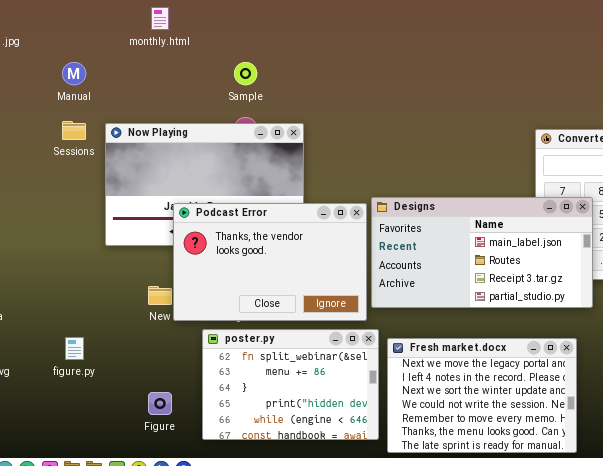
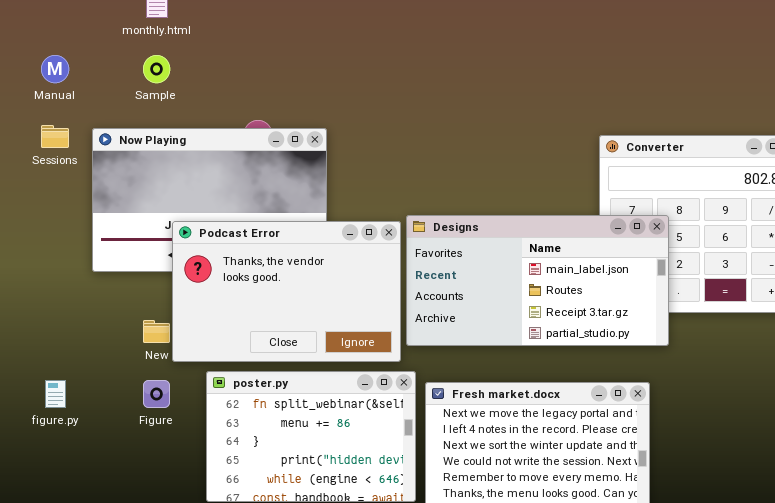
Sample: [234,62,257,85] -> [143,55,170,83], moved
Figure: [148,392,172,415] -> [143,380,170,408], moved

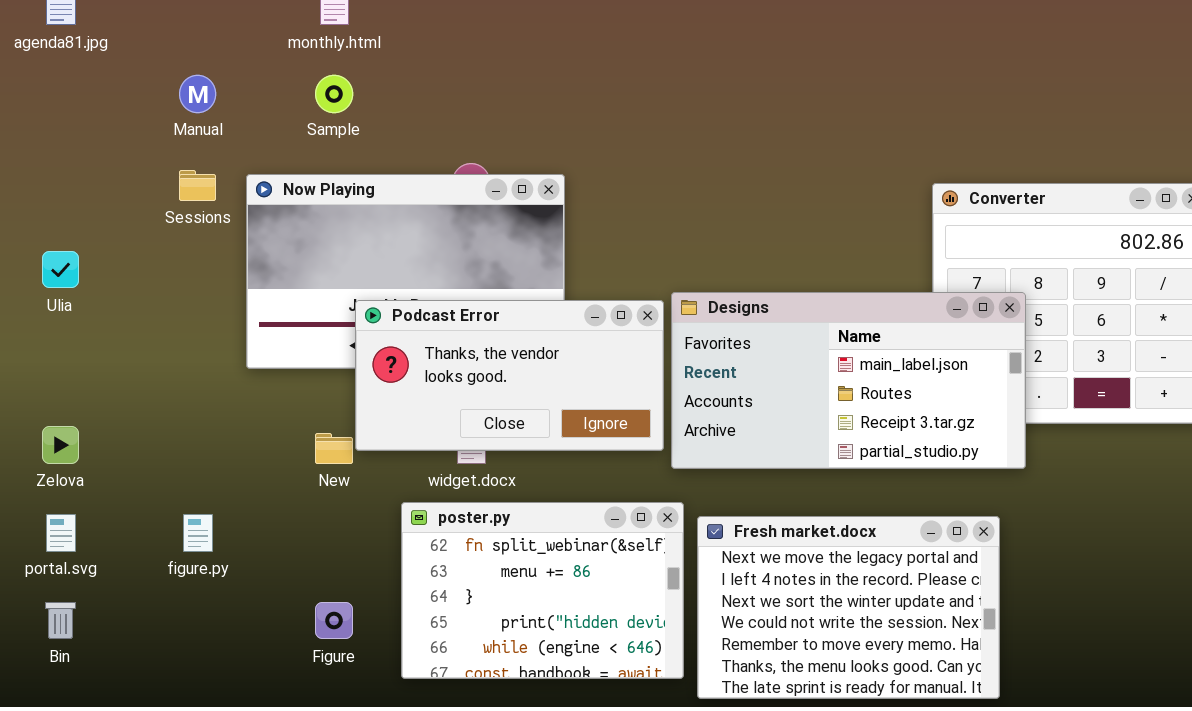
Podcast Error: [172,221,401,362] -> [355,300,664,451], resized
Figure: [143,380,170,408] -> [315,602,353,639], moved

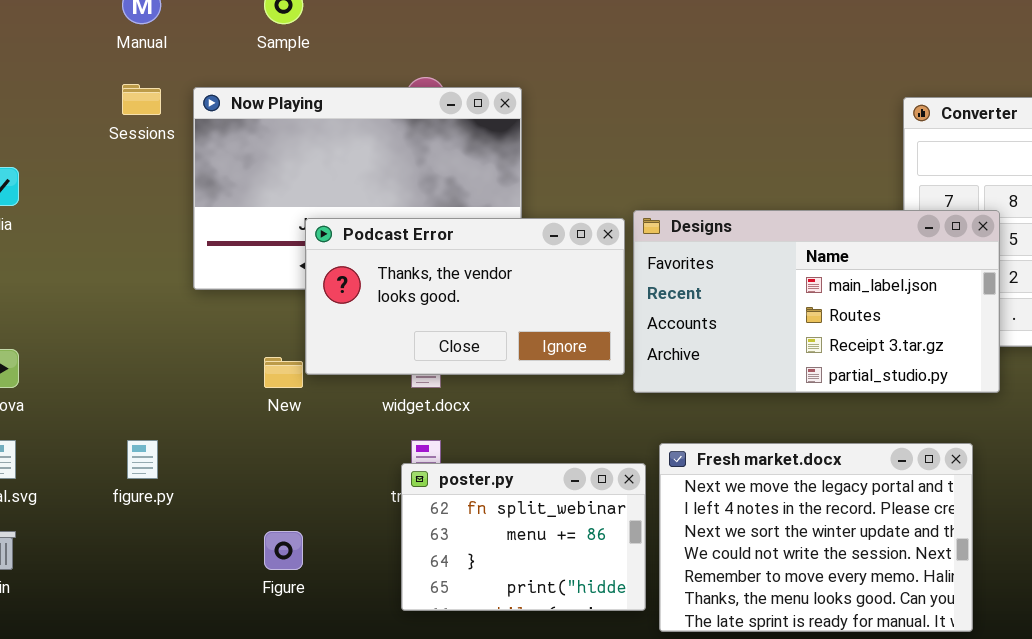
poster.py: [401,502,684,679] -> [401,463,646,611], resized

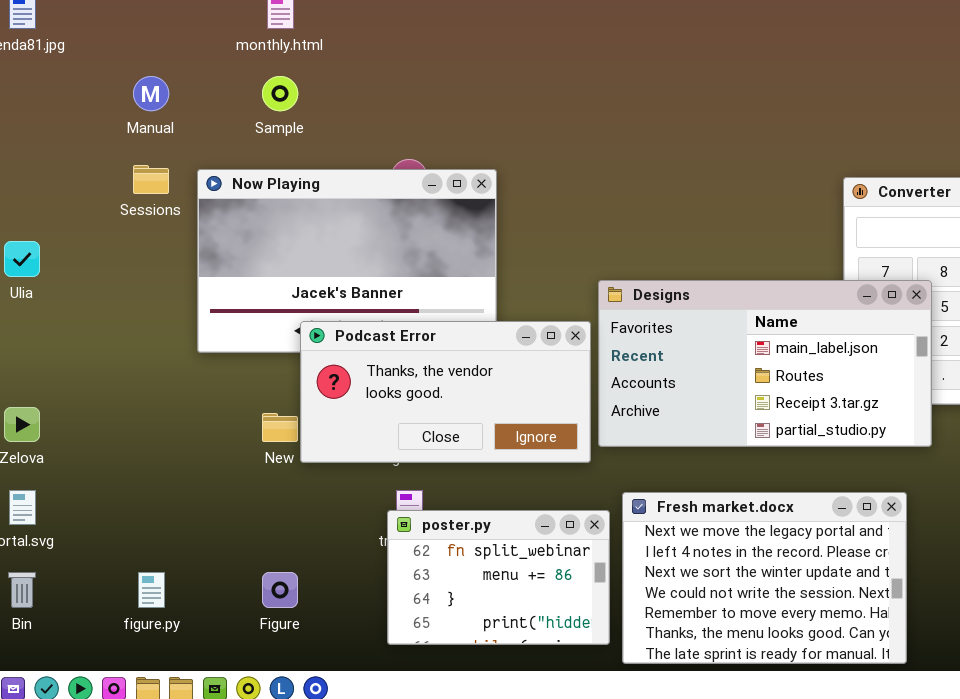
Podcast Error: [305,218,625,375] -> [300,321,591,463], moved
figure.py: [127,440,158,479] -> [138,572,165,608], moved

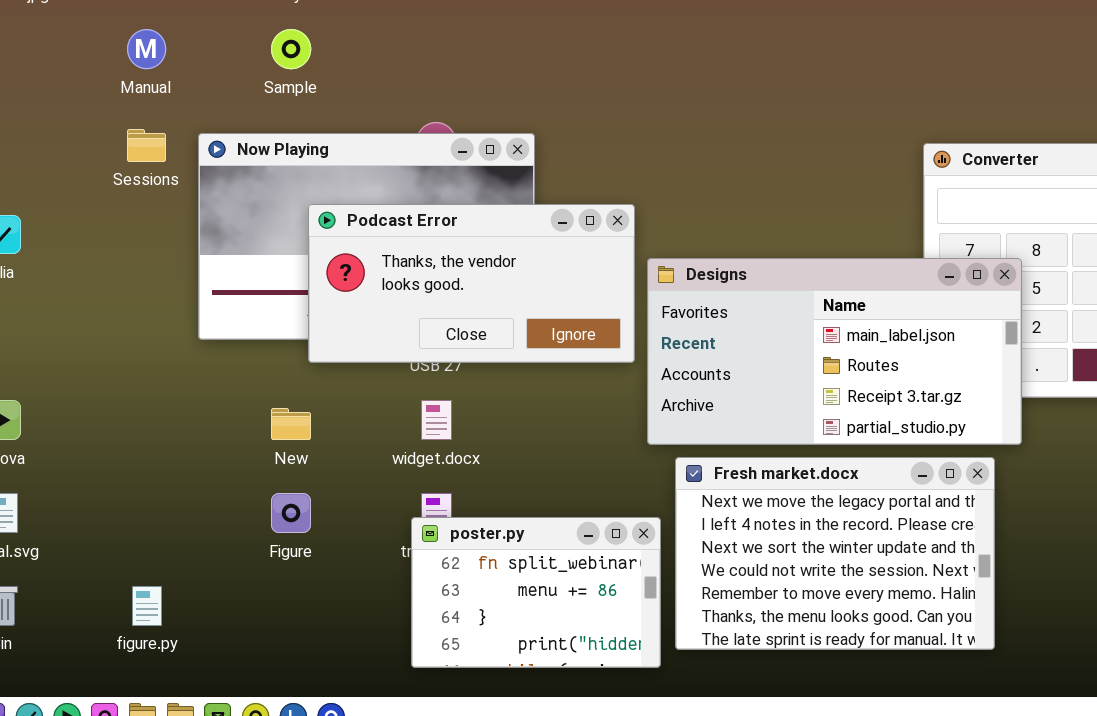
Podcast Error: [300,321,591,463] -> [308,204,635,363], moved
Fresh market.docx: [622,492,907,664] -> [675,457,995,650], moved
Figure: [262,572,298,608] -> [271,493,311,533], moved

